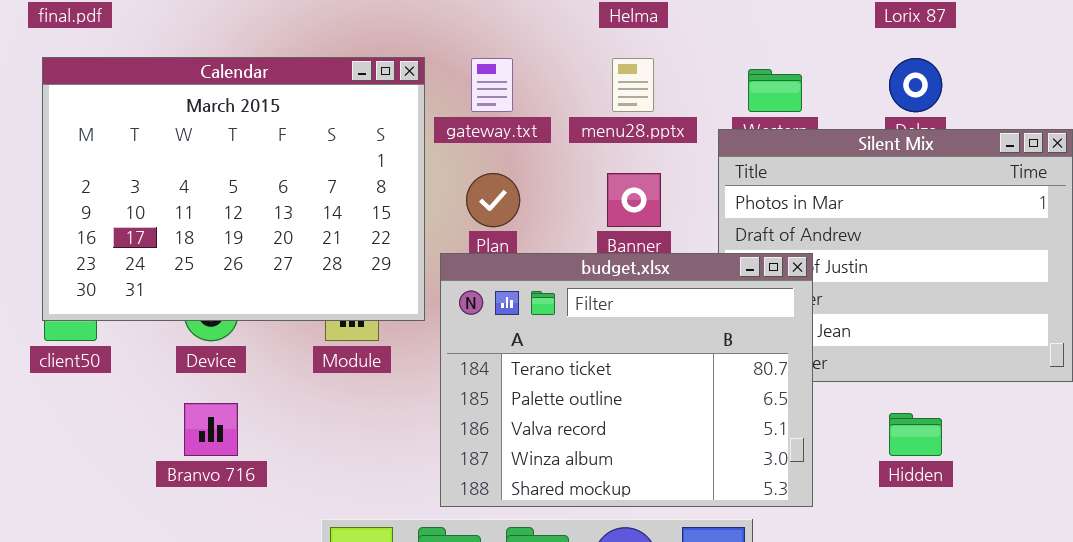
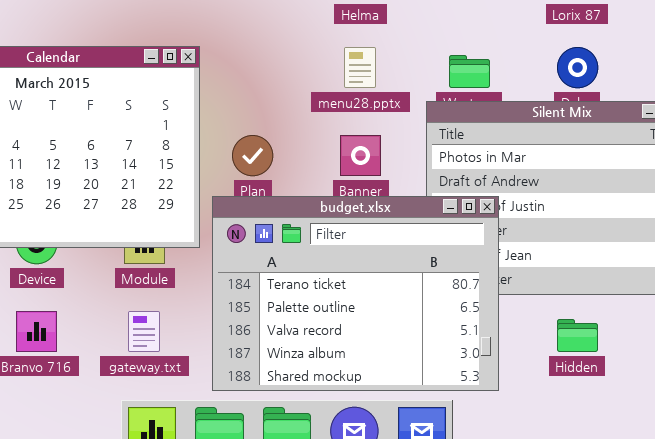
gateway.txt: [471,58,513,112] -> [128,311,160,352], moved

